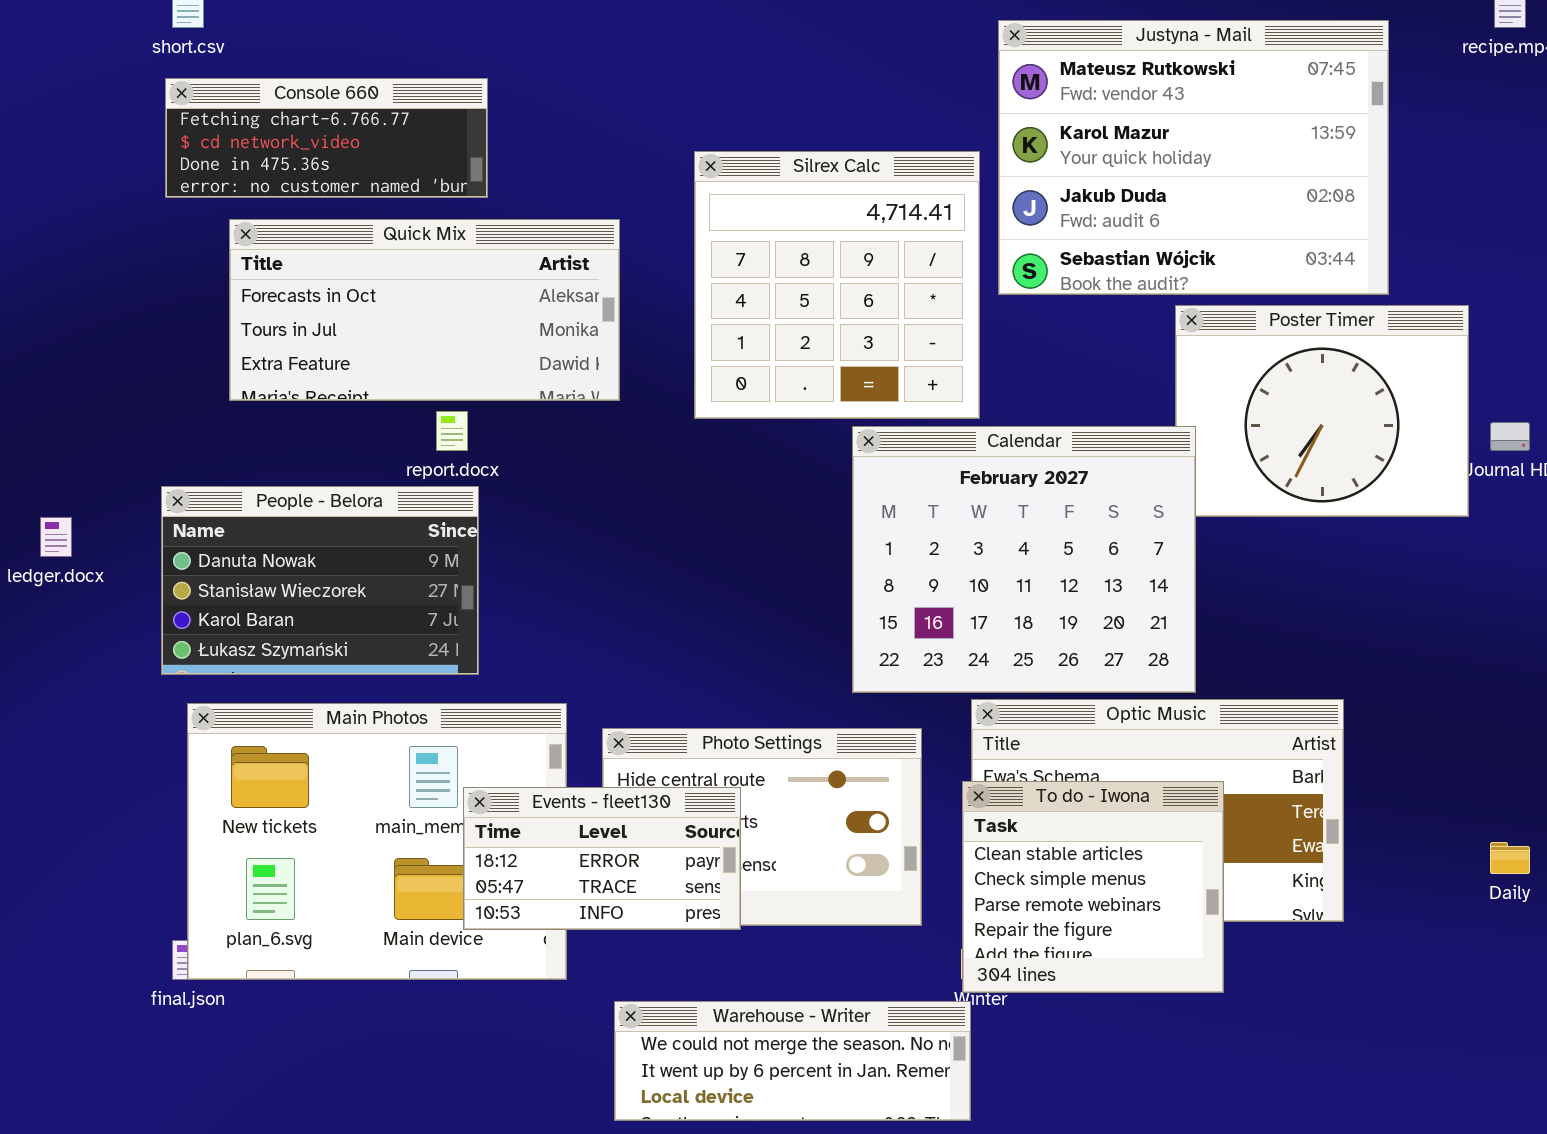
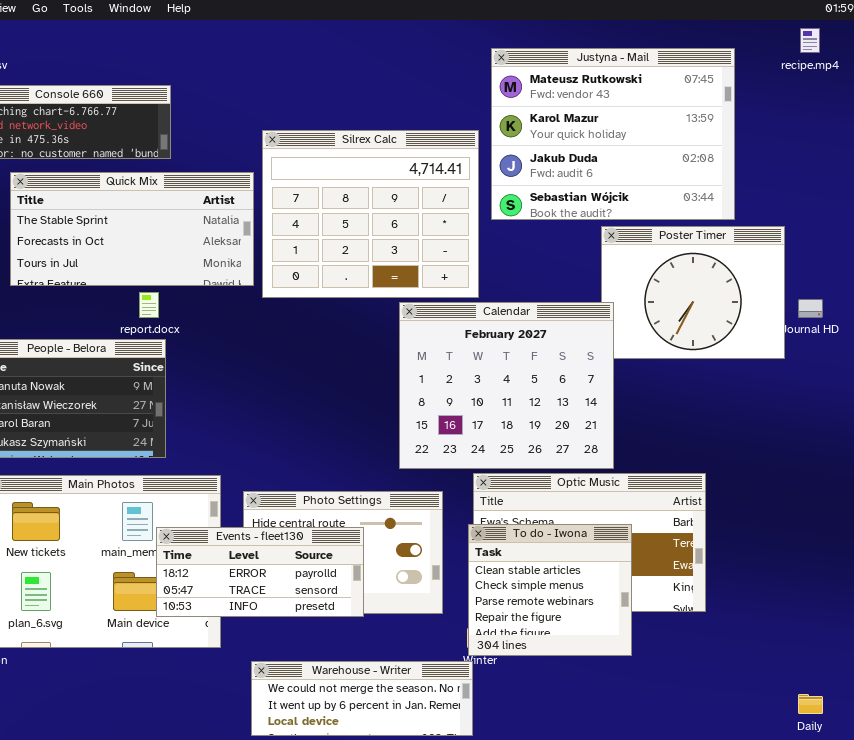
Silrex Calc: [694,151,980,419] -> [262,130,479,298], resized
Quick Mix: [229,219,620,401] -> [10,172,254,286], scrolled up 1 row
Events - fleet130: [463,787,741,930] -> [156,527,364,617], resized
Daily: [1490,842,1530,874] -> [798,694,823,714], moved

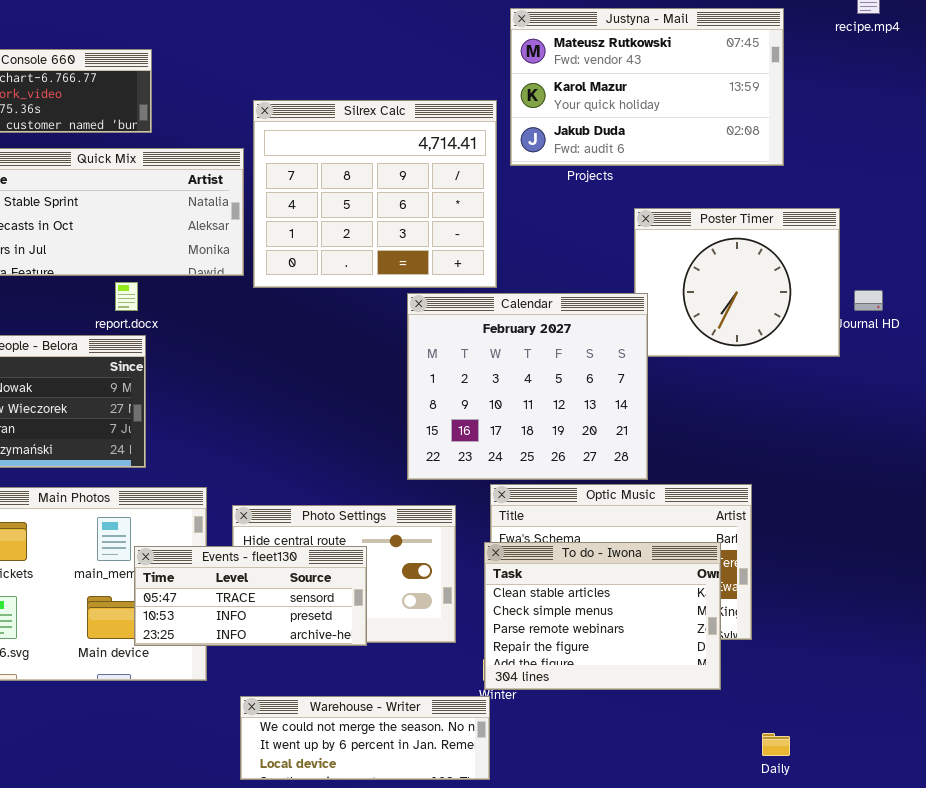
Justyna - Mail: [491,48,735,220] -> [510,8,784,166], resized
To do - Iwona: [468,524,632,656] -> [484,542,721,690], resized
Events - fleet130: [156,527,364,617] -> [134,546,367,646], scrolled down 1 row
Daily: [798,694,823,714] -> [762,733,790,756], moved

